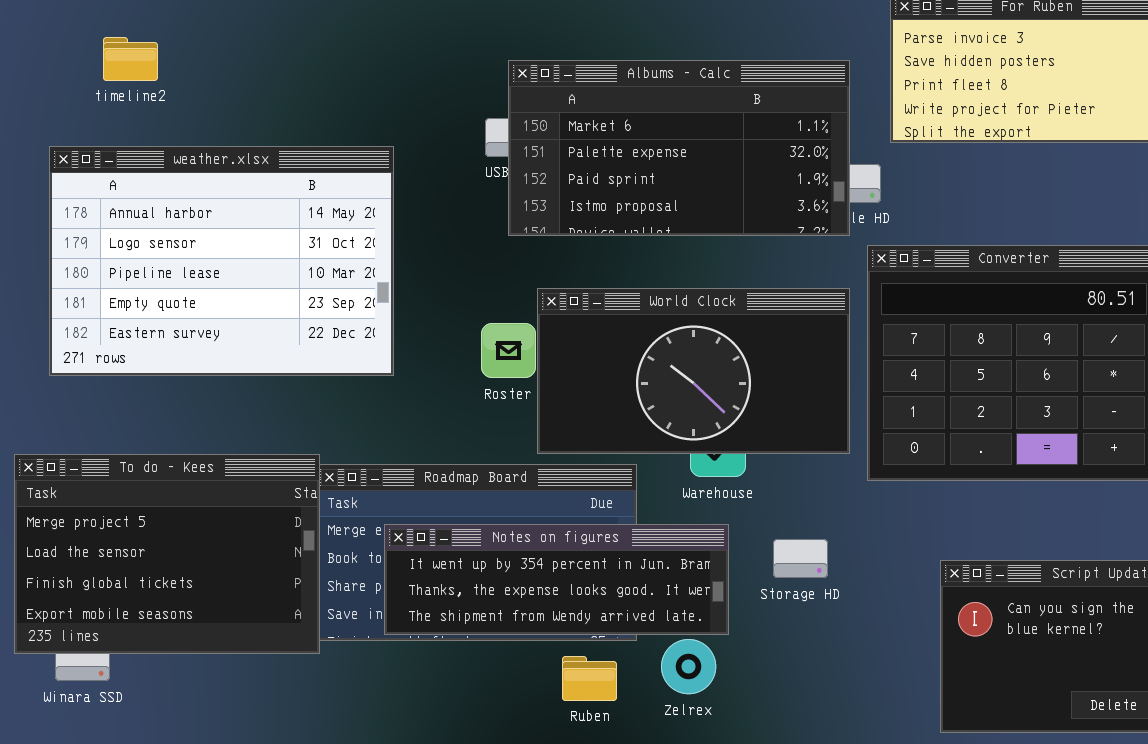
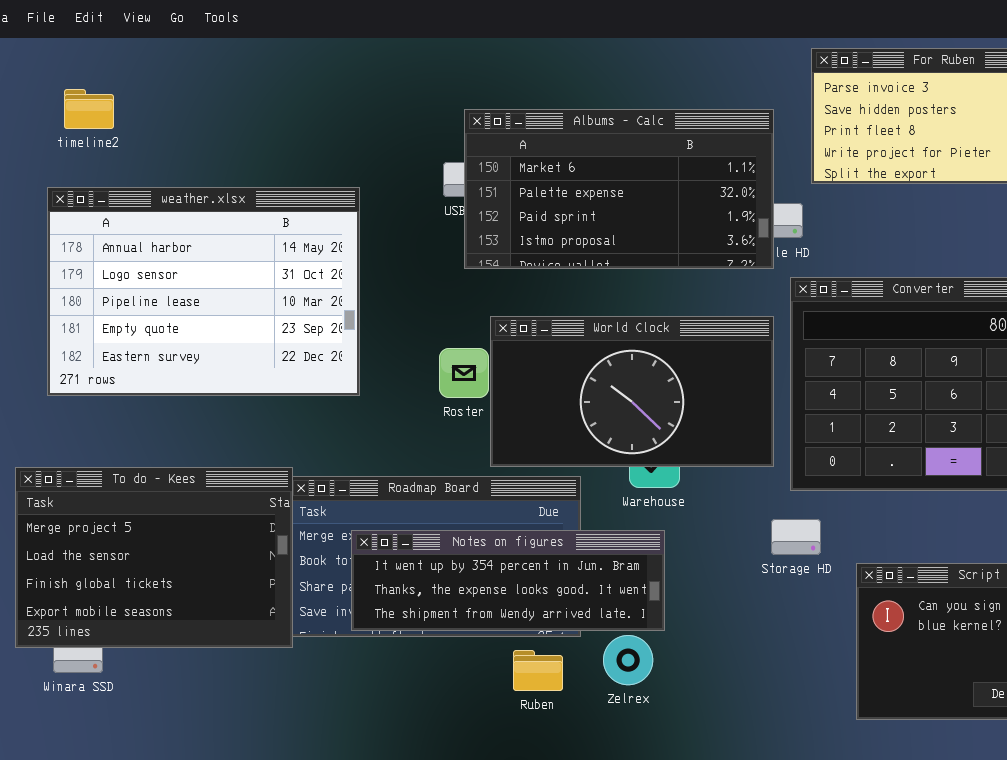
timeline2: [103,37,158,81] -> [64,89,114,129], moved
Storage HD: [773,539,828,578] -> [771,519,821,555], moved

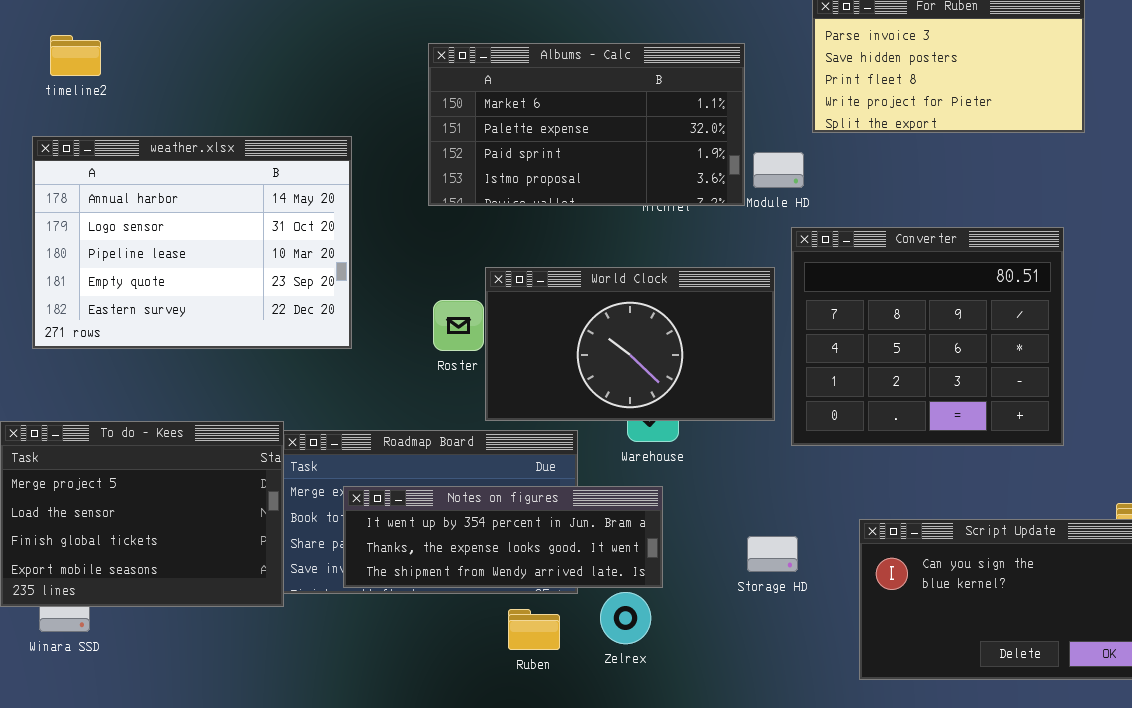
Albums - Calc: [464,109,774,269] -> [428,43,745,206], moved
Storage HD: [771,519,821,555] -> [747,536,798,572], moved

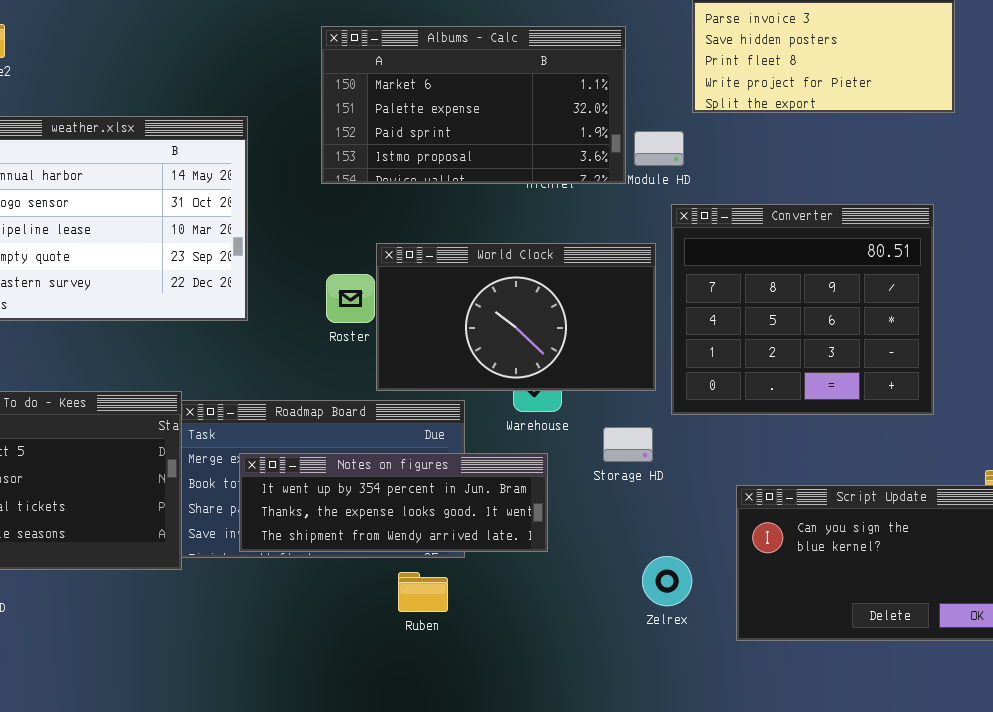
Storage HD: [747,536,798,572] -> [603,427,653,462], moved
Zelrex: [600,592,651,644] -> [642,556,692,606], moved

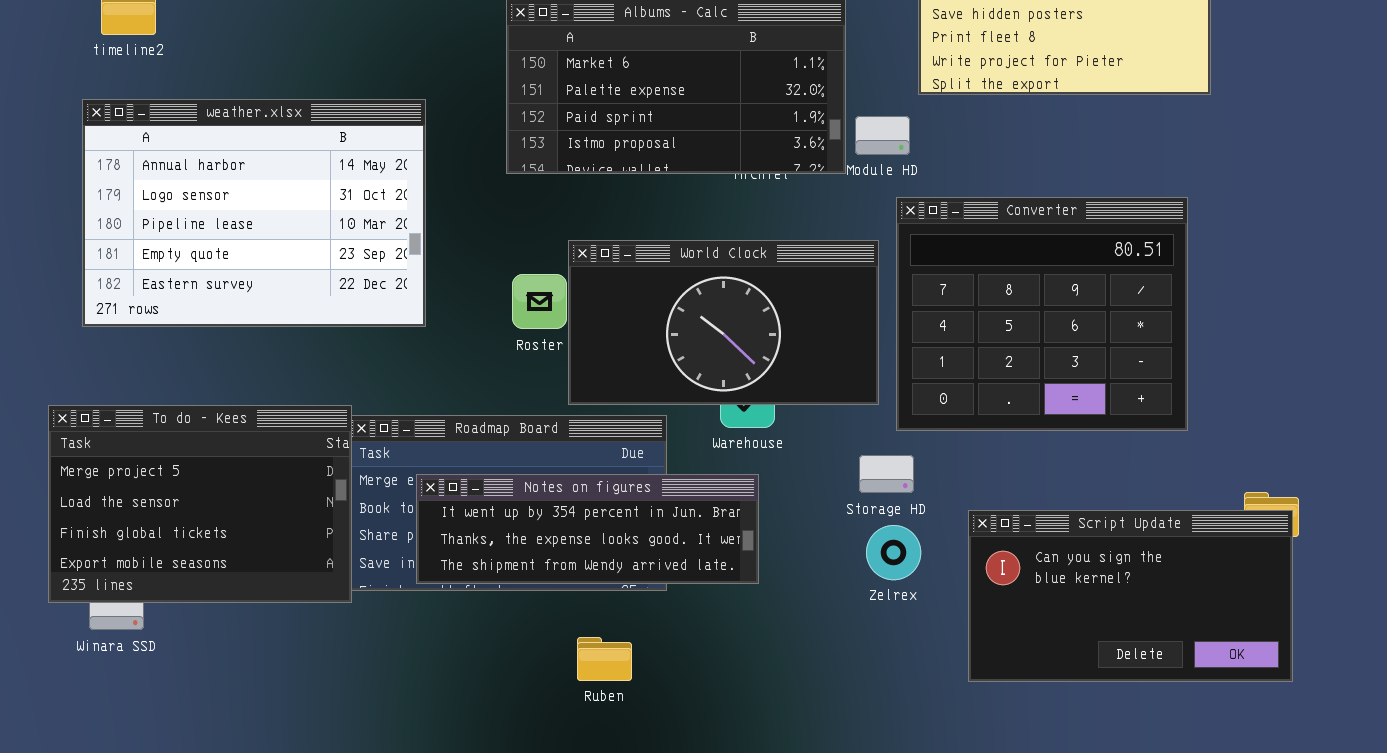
Storage HD: [603,427,653,462] -> [859,455,914,493], moved
Zelrex: [642,556,692,606] -> [866,525,921,580], moved
Ruben: [398,572,448,612] -> [577,637,632,681], moved

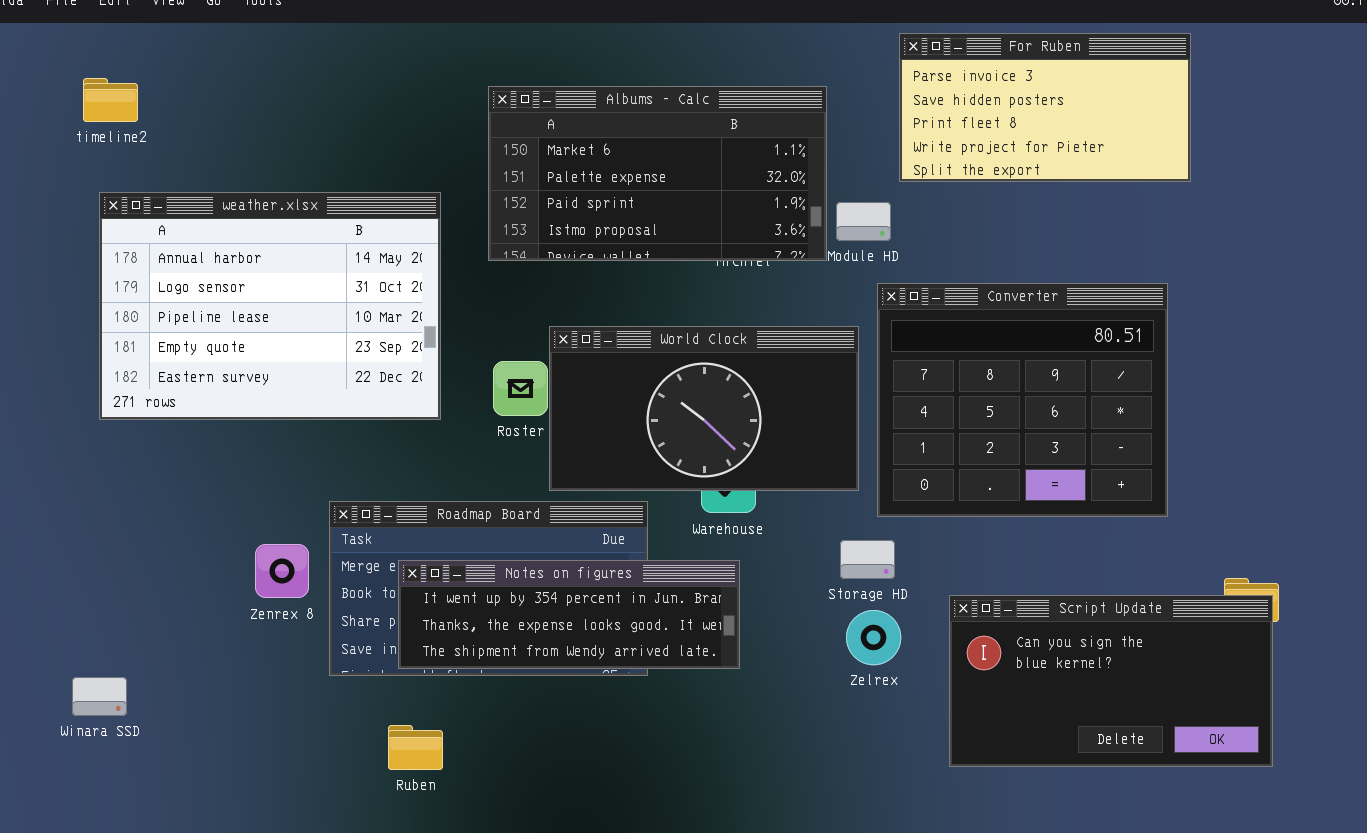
weather.xlsx: [82,99,426,327] -> [99,192,441,420], moved
To do - Kees: [48,405,352,603] -> none, closed
Ruben: [577,637,632,681] -> [388,725,443,770], moved

